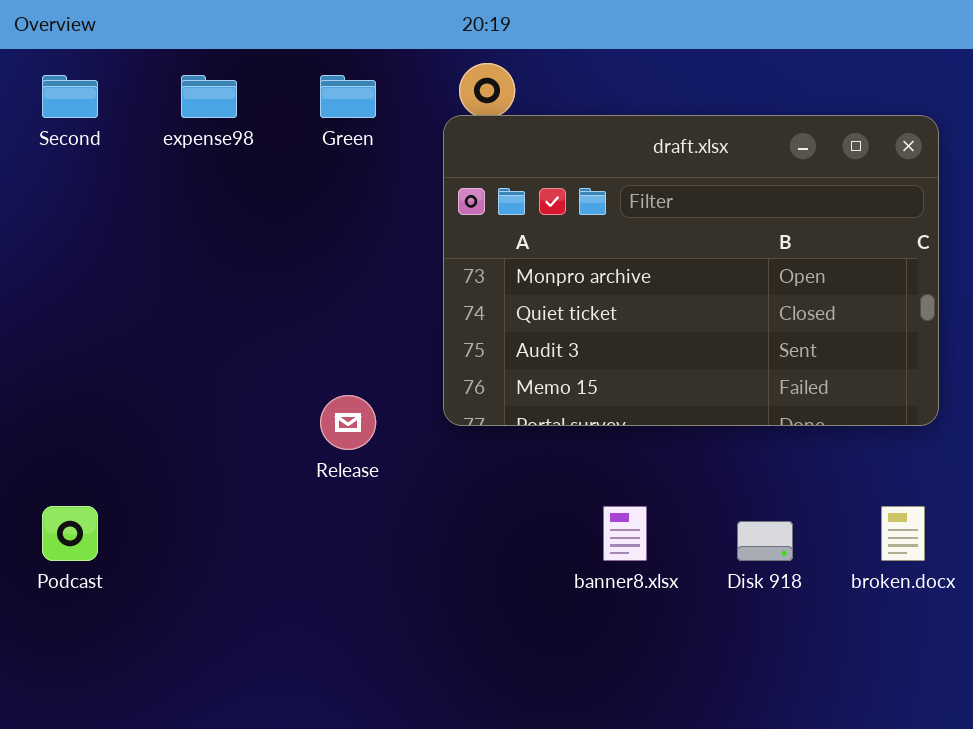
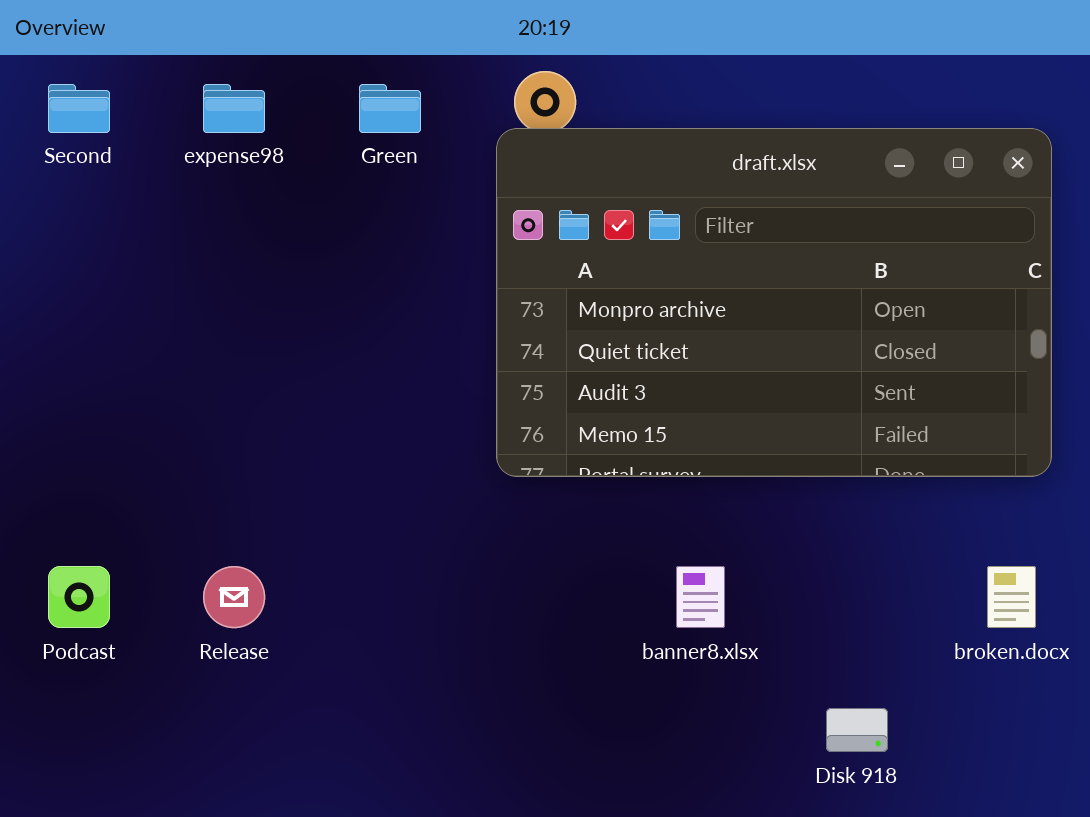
Release: [320,395,376,450] -> [203,566,265,628], moved
Disk 918: [737,521,793,561] -> [826,708,888,752], moved

